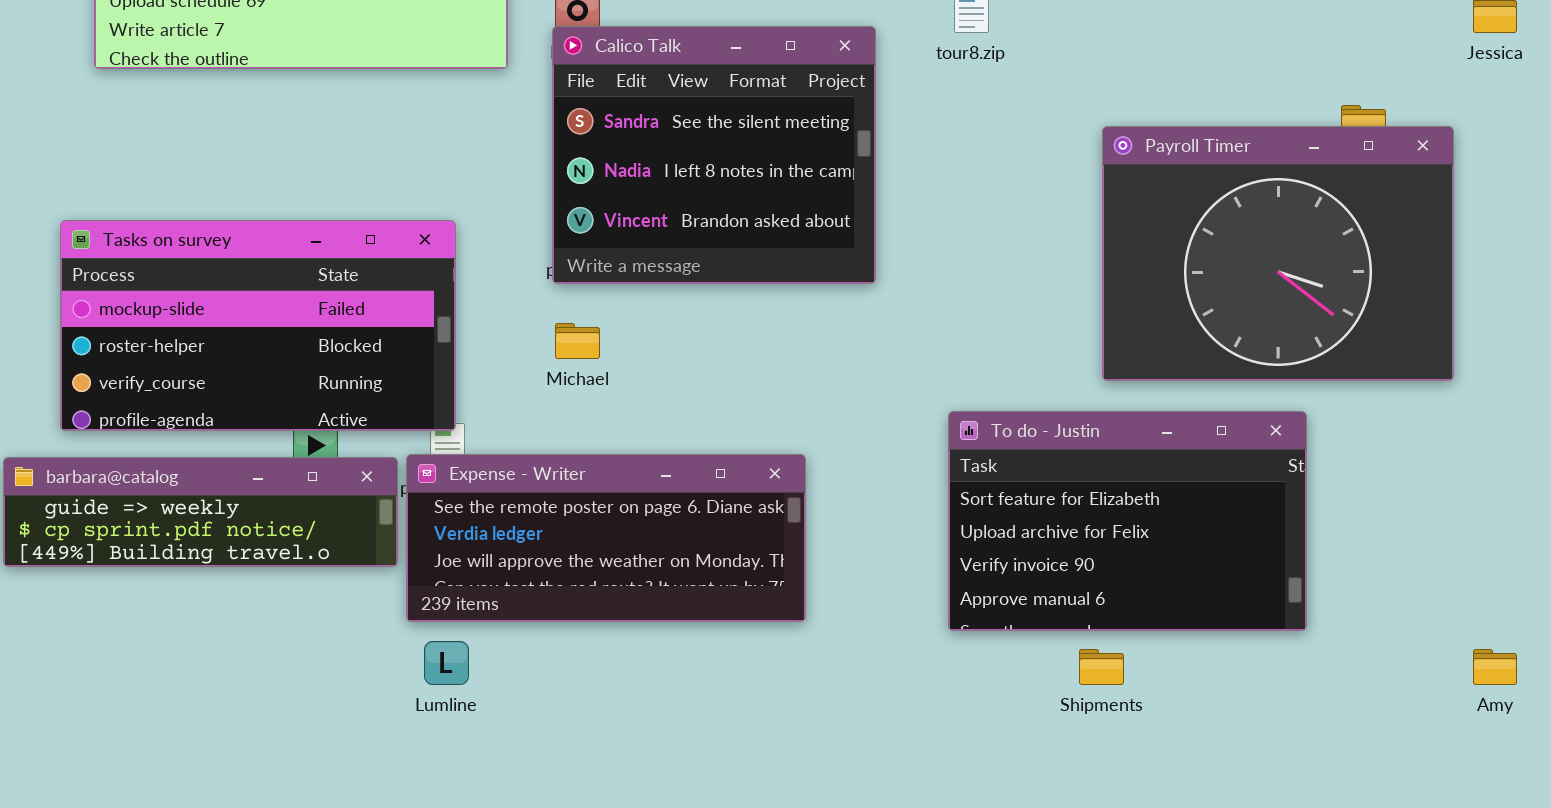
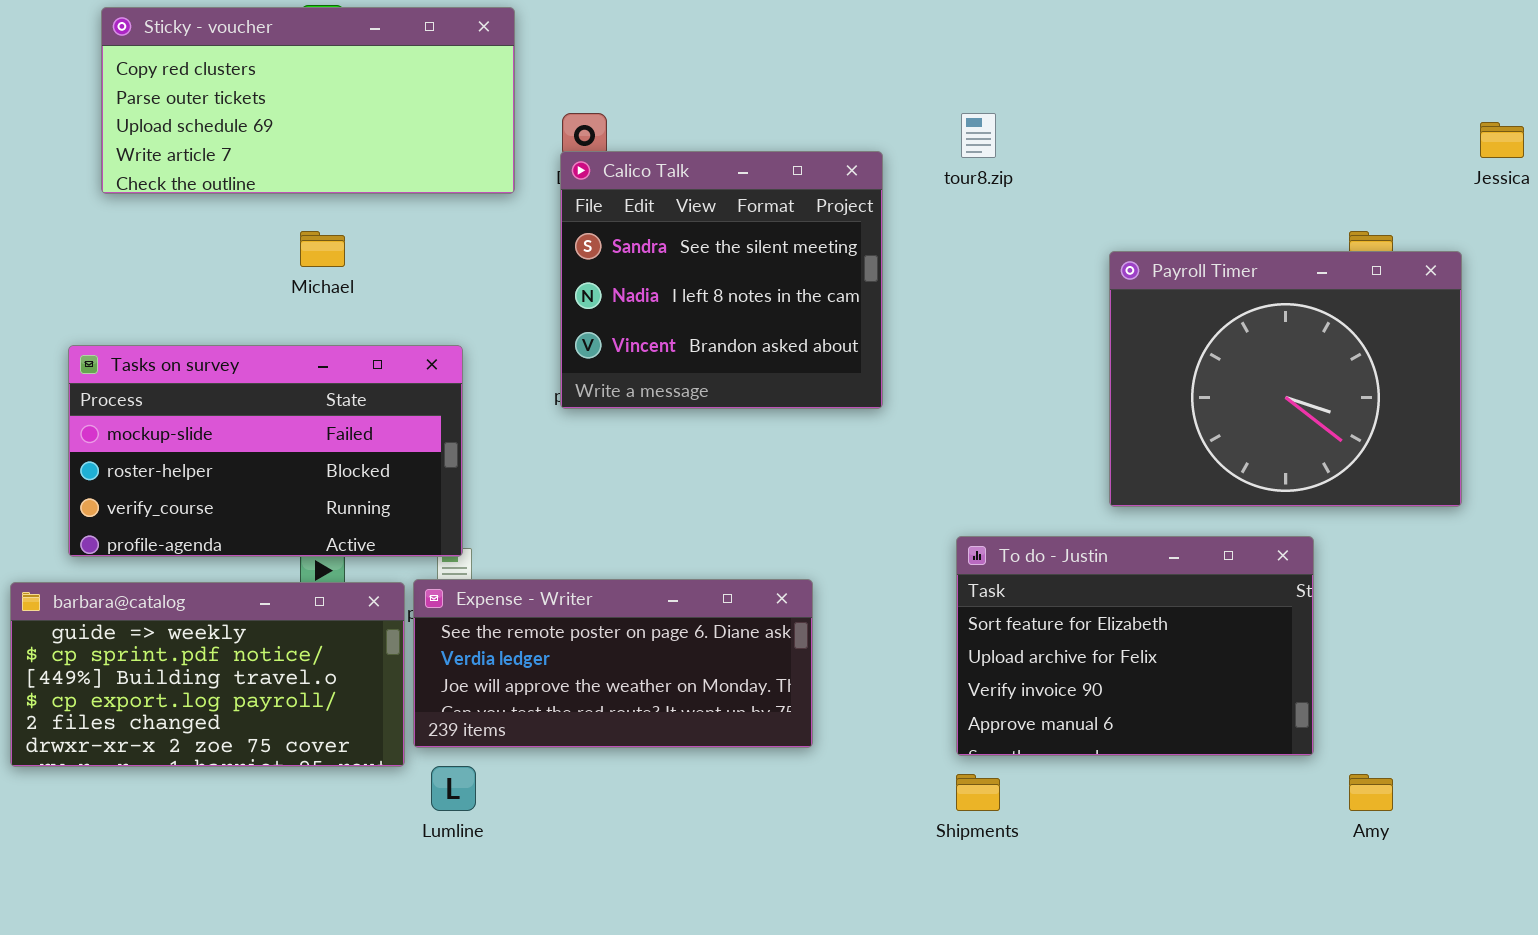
Michael: [555,323,600,359] -> [300,231,345,267], moved
barbara@catalog: [3,457,398,567] -> [10,582,405,767], resized
Shipments: [1079,649,1124,685] -> [956,774,1000,811], moved
Amy: [1473,649,1517,685] -> [1349,774,1393,811], moved

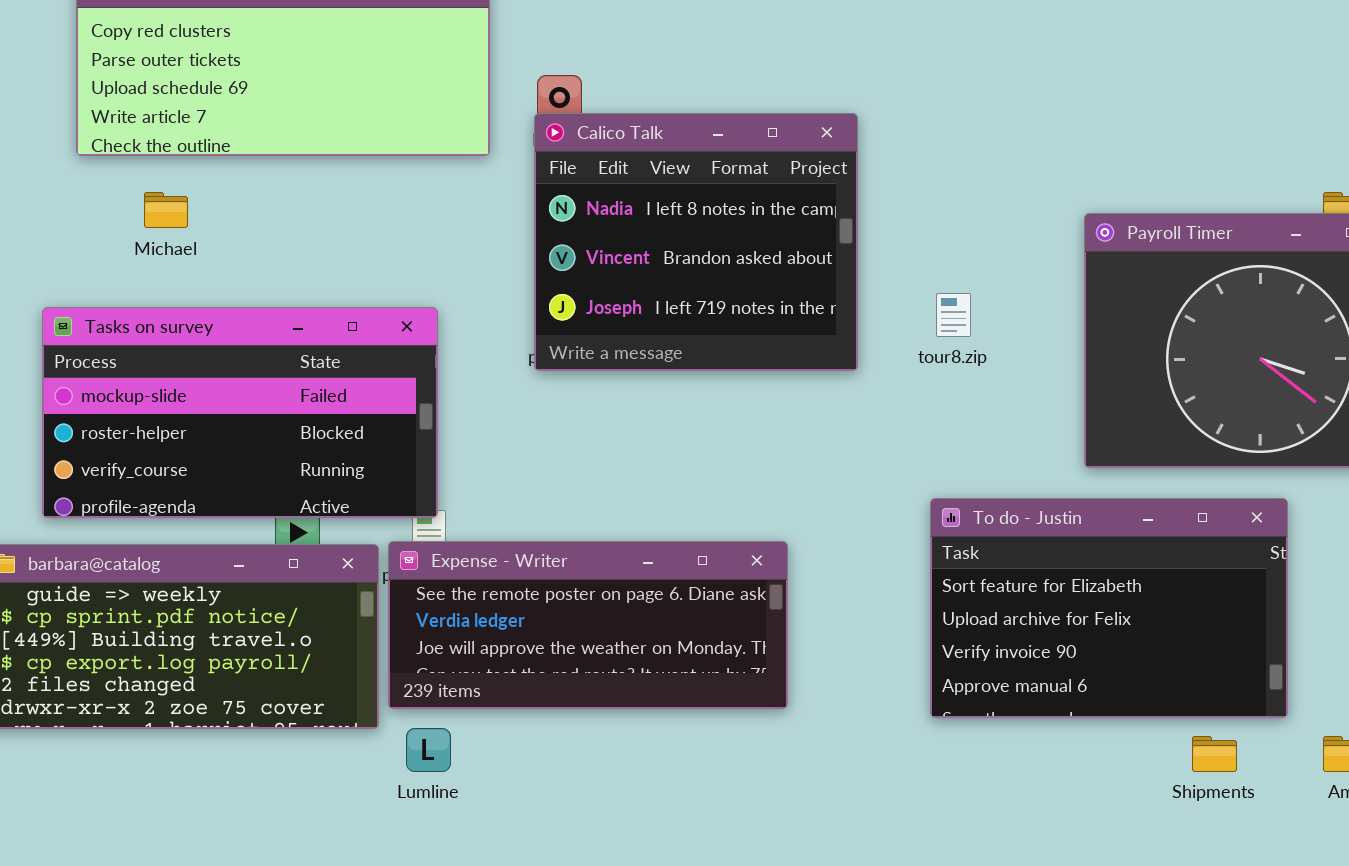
tour8.zip: [961,113,996,158] -> [936,293,971,337], moved
Calico Talk: [560,151,883,409] -> [534,113,858,371], scrolled down 1 row
Michael: [300,231,345,267] -> [144,192,188,228], moved
Shipments: [956,774,1000,811] -> [1192,736,1237,772], moved

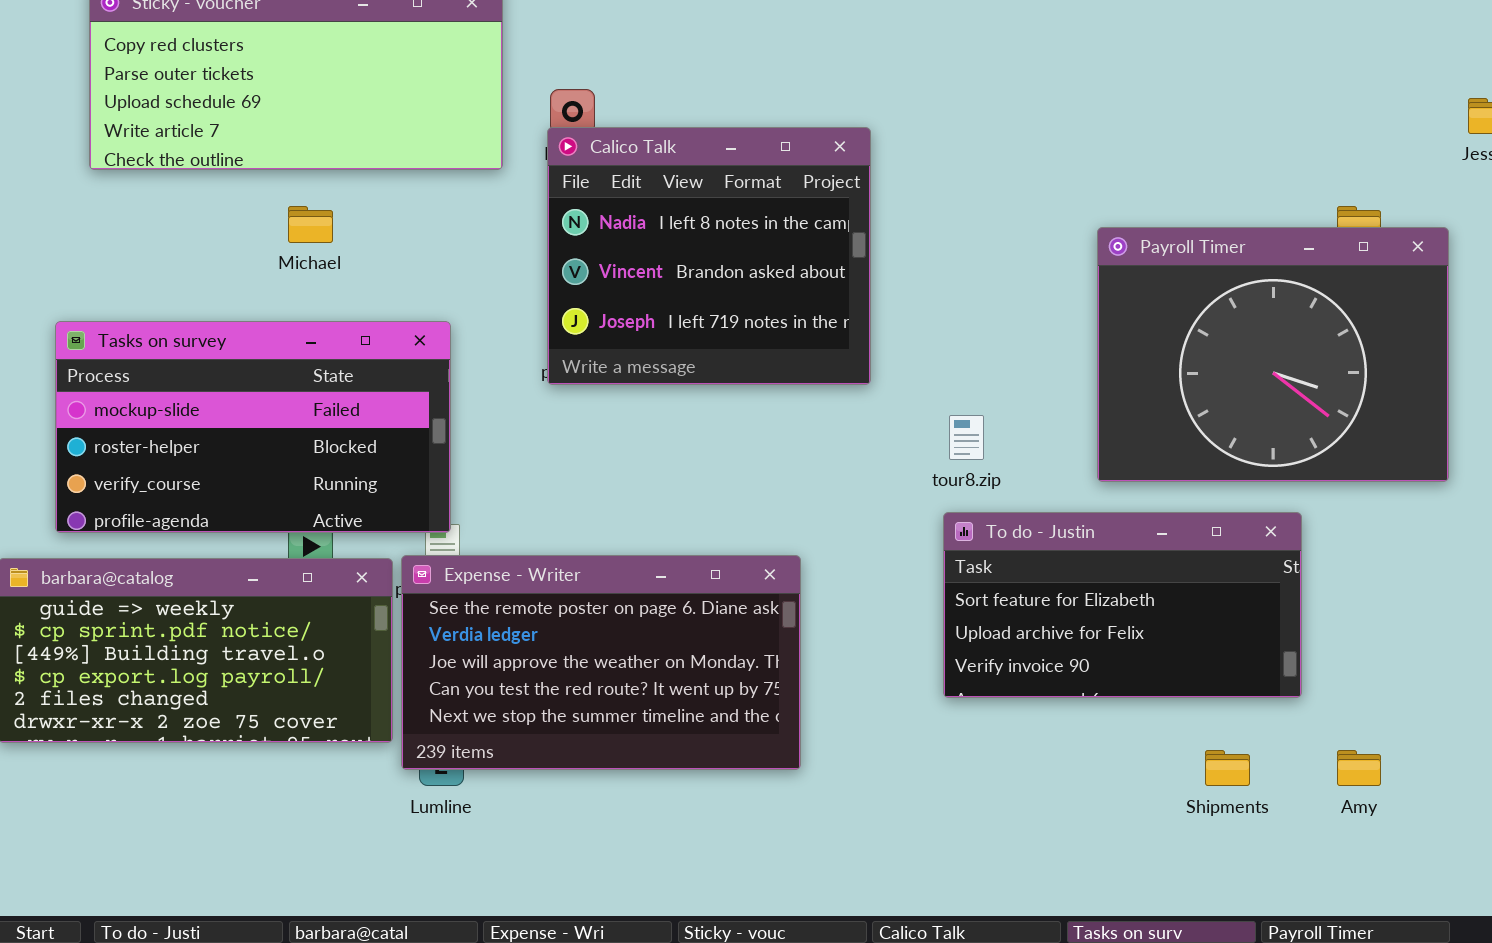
Michael: [144,192,188,228] -> [288,206,333,243], moved
tour8.zip: [936,293,971,337] -> [949,415,984,460], moved
To do - Justin: [930,498,1288,718] -> [943,512,1302,698], resized
Expense - Writer: [388,541,788,709] -> [401,555,801,770], resized

